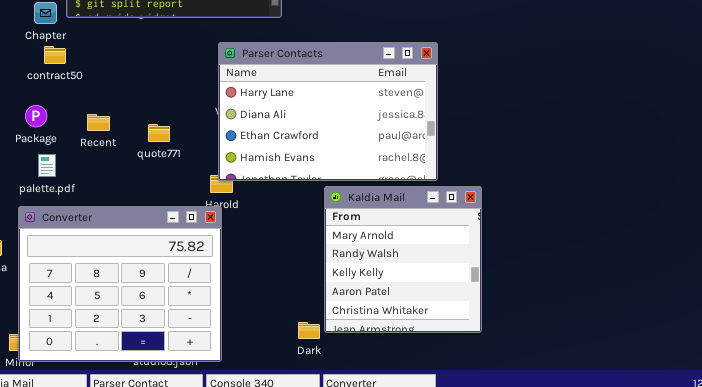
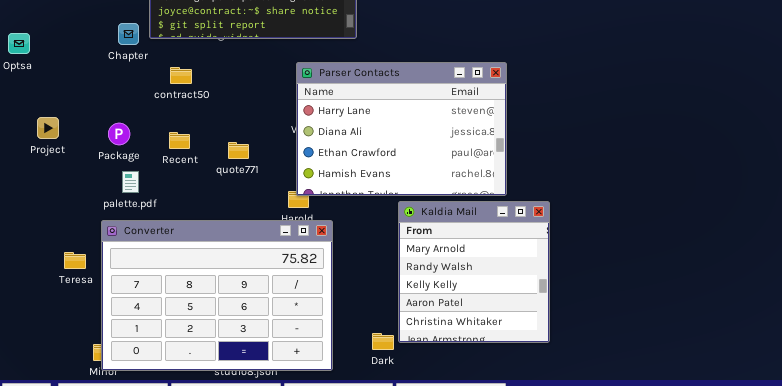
contract50: [44,46,66,64] -> [170,67,192,84], moved
Converter: [18,206,222,362] -> [101,220,333,371], resized

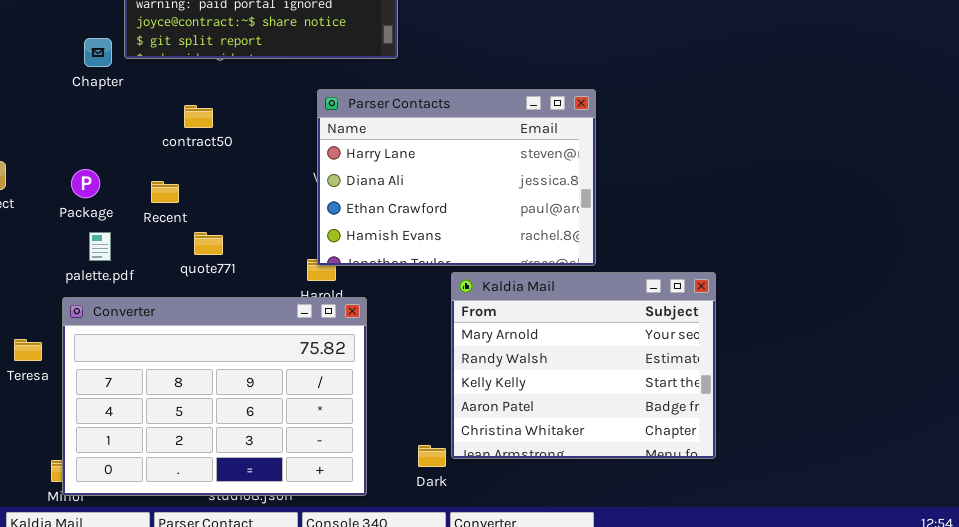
contract50: [170,67,192,84] -> [184,105,213,128], moved
quote771: [228,142,249,159] -> [194,232,223,255], moved
Kaldia Mail: [398,201,550,343] -> [451,272,716,459], resized

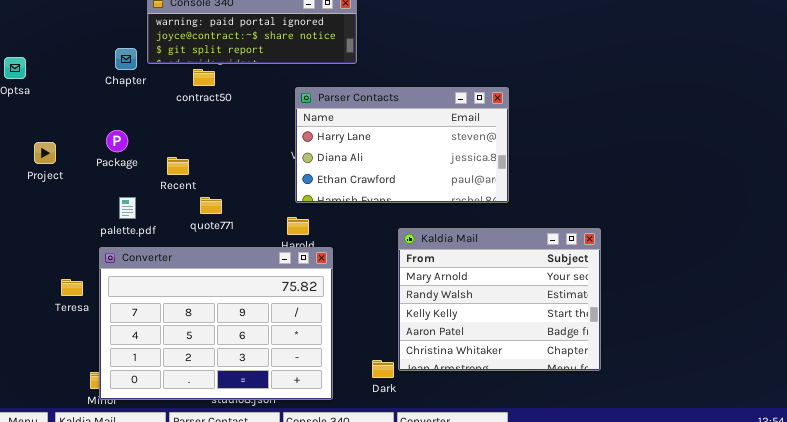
Parser Contacts: [317,89,596,266] -> [295,87,509,203], resized
contract50: [184,105,213,128] -> [193,69,215,86], moved
Package: [71,169,100,198] -> [106,130,128,152], moved

